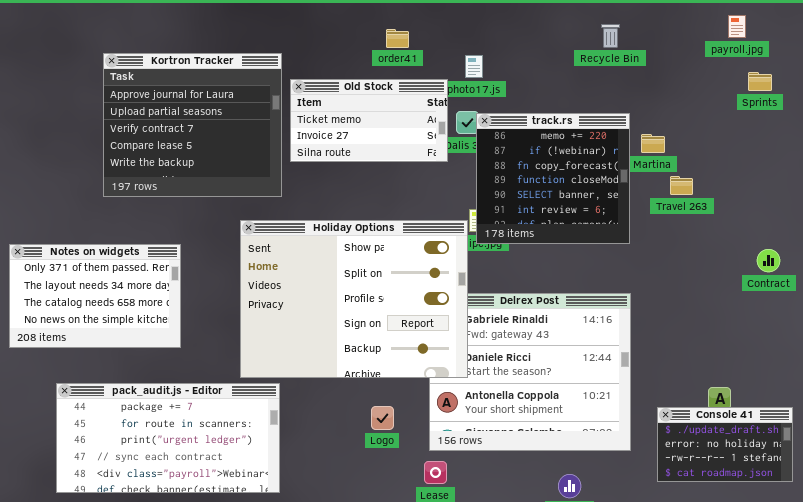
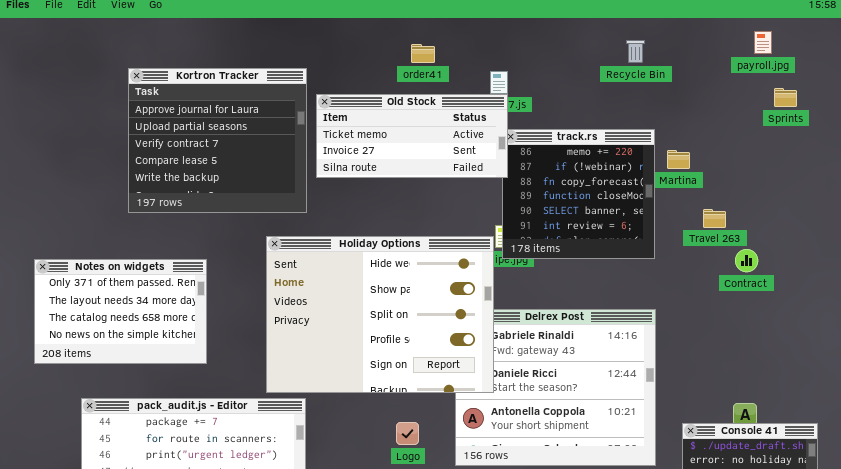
Old Stock: [290,79,448,162] -> [316,94,508,178], resized
Travel 263: [670,176,693,195] -> [703,209,726,228], moved
Holiday Options: [240,220,468,378] -> [266,236,494,393], scrolled up 1 row
Contract: [757,249,780,272] -> [735,249,758,272], moved

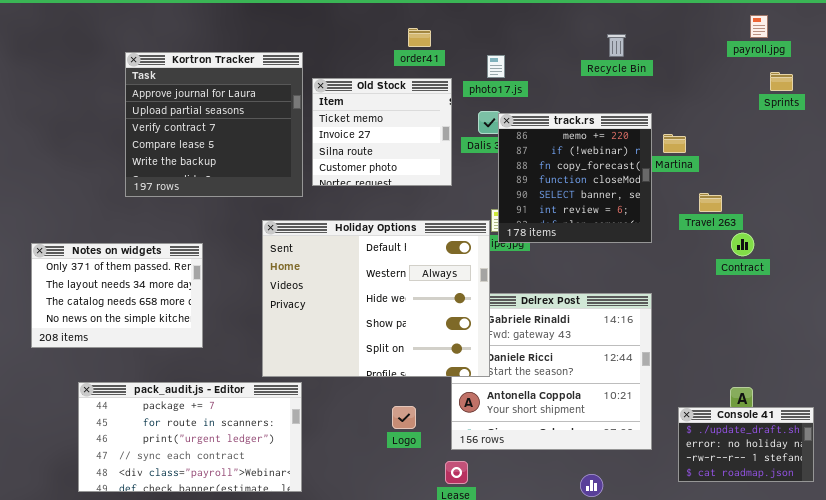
Recycle Bin: [626,40,645,63] -> [607,34,626,57], moved
Old Stock: [316,94,508,178] -> [312,78,452,186], resized
Holiday Options: [266,236,494,393] -> [262,220,490,377], scrolled up 2 rows

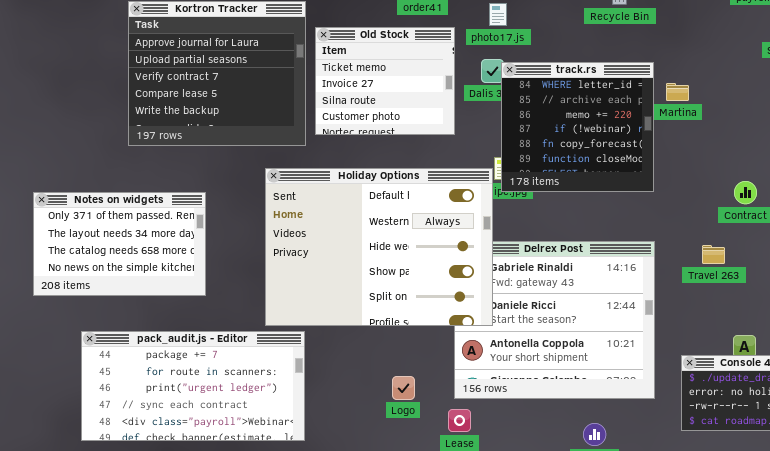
track.rs: [498,113,652,243] -> [501,62,654,192], scrolled up 2 rows
Travel 263: [699,193,722,212] -> [702,245,725,264], moved
Logo: [392,406,416,429] -> [392,376,415,400], moved

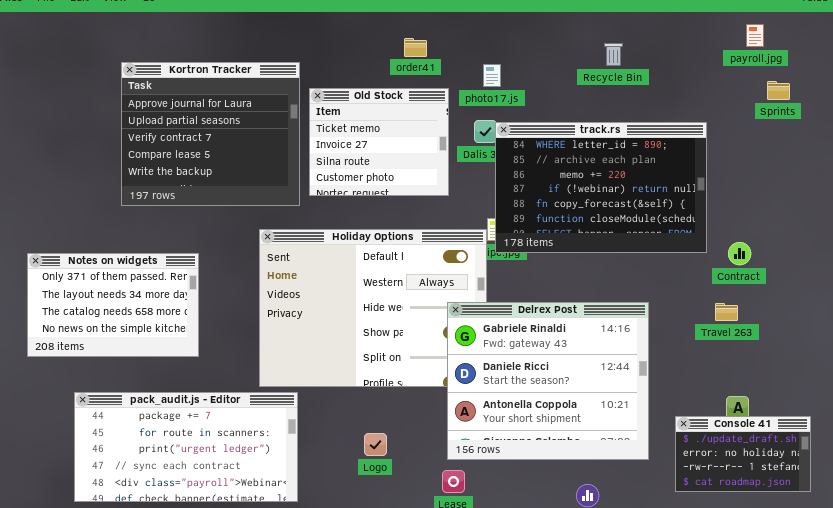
track.rs: [501,62,654,192] -> [495,122,707,253], resized
Delrex Post: [454,241,655,399] -> [447,302,649,460], raised
Travel 263: [702,245,725,264] -> [715,303,738,321], moved
Logo: [392,376,415,400] -> [364,433,387,456], moved

